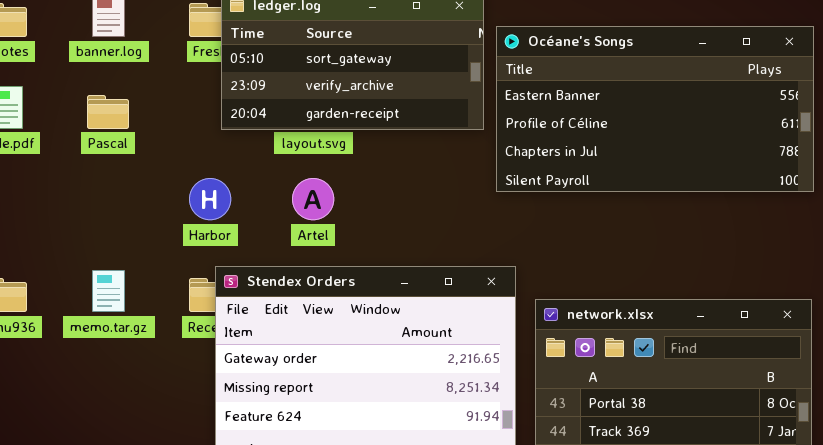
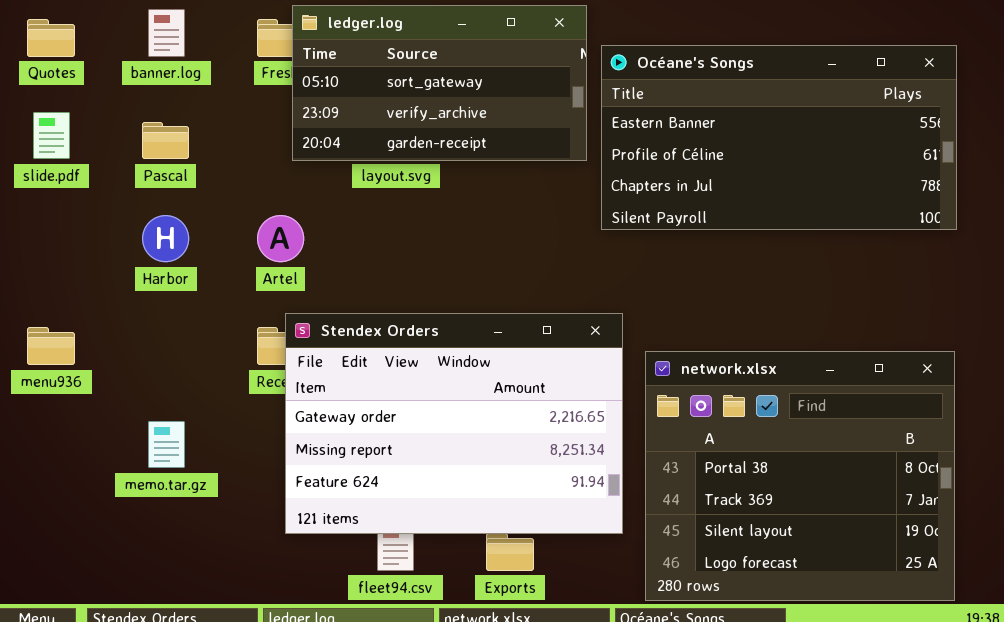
Harbor: [189,178,231,220] -> [142,215,189,262], moved
Artel: [292,178,334,220] -> [257,215,304,262], moved
memo.tar.gz: [92,270,125,312] -> [148,421,185,468], moved

